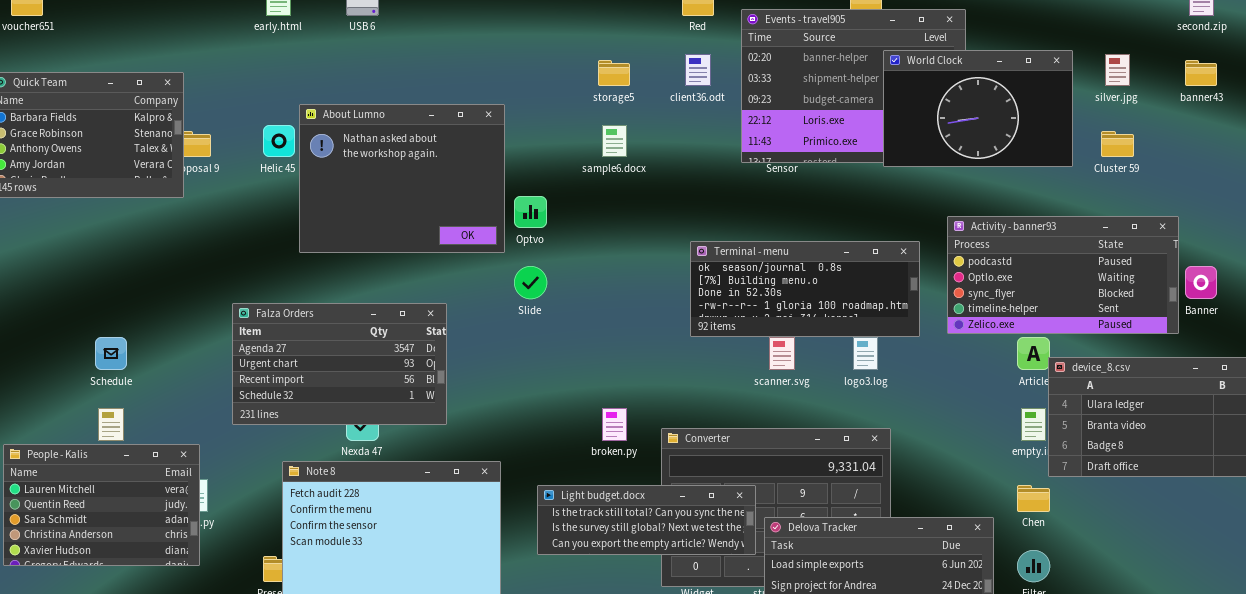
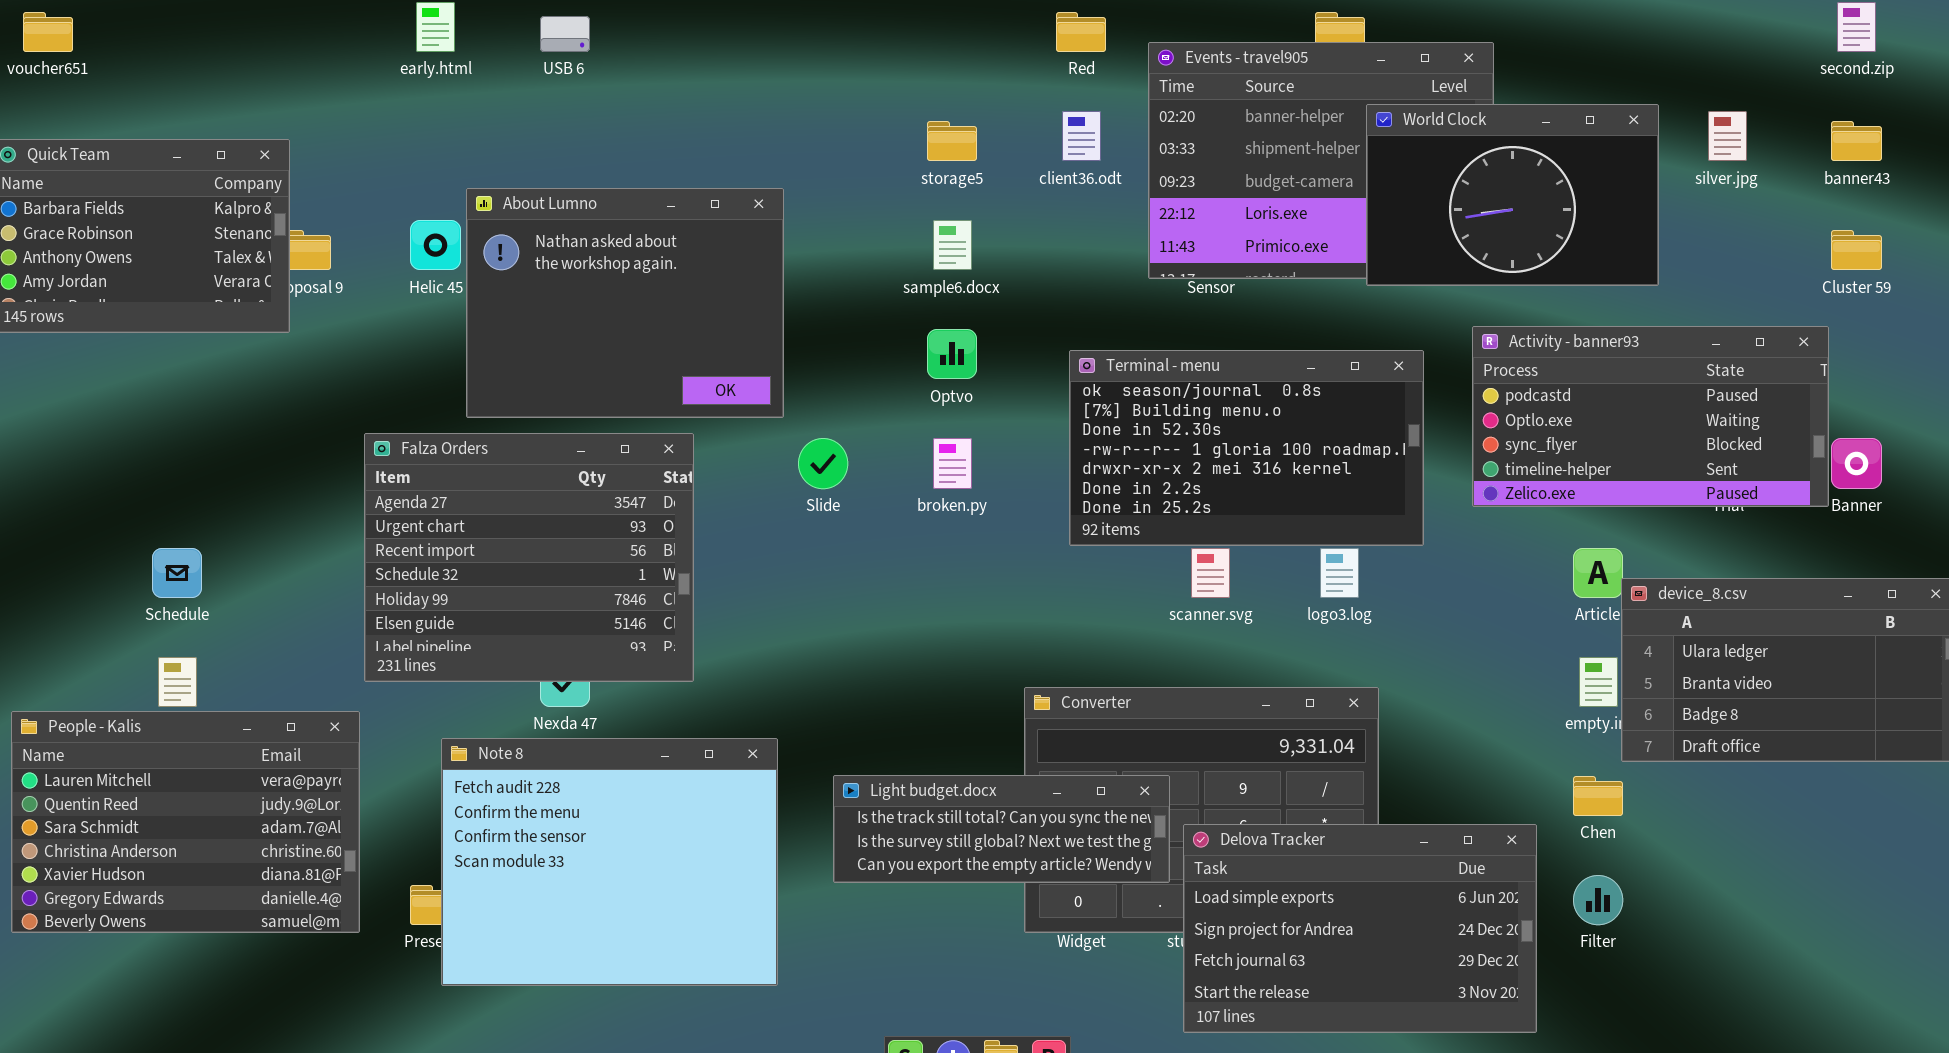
Cluster 59: [1101,131,1134,157] -> [1831,230,1882,270], moved
Optvo: [514,196,547,228] -> [927,329,977,379], moved
Activity - banner93: [947,216,1179,334] -> [1472,326,1829,507], moved
Terminal - menu: [690,241,920,337] -> [1069,350,1424,546], resized
Falza Orders: [232,303,447,425] -> [364,433,694,682], resized
broken.py: [602,408,627,441] -> [933,438,972,489], moved
People - Kalis: [3,444,200,566] -> [11,711,360,933], resized

